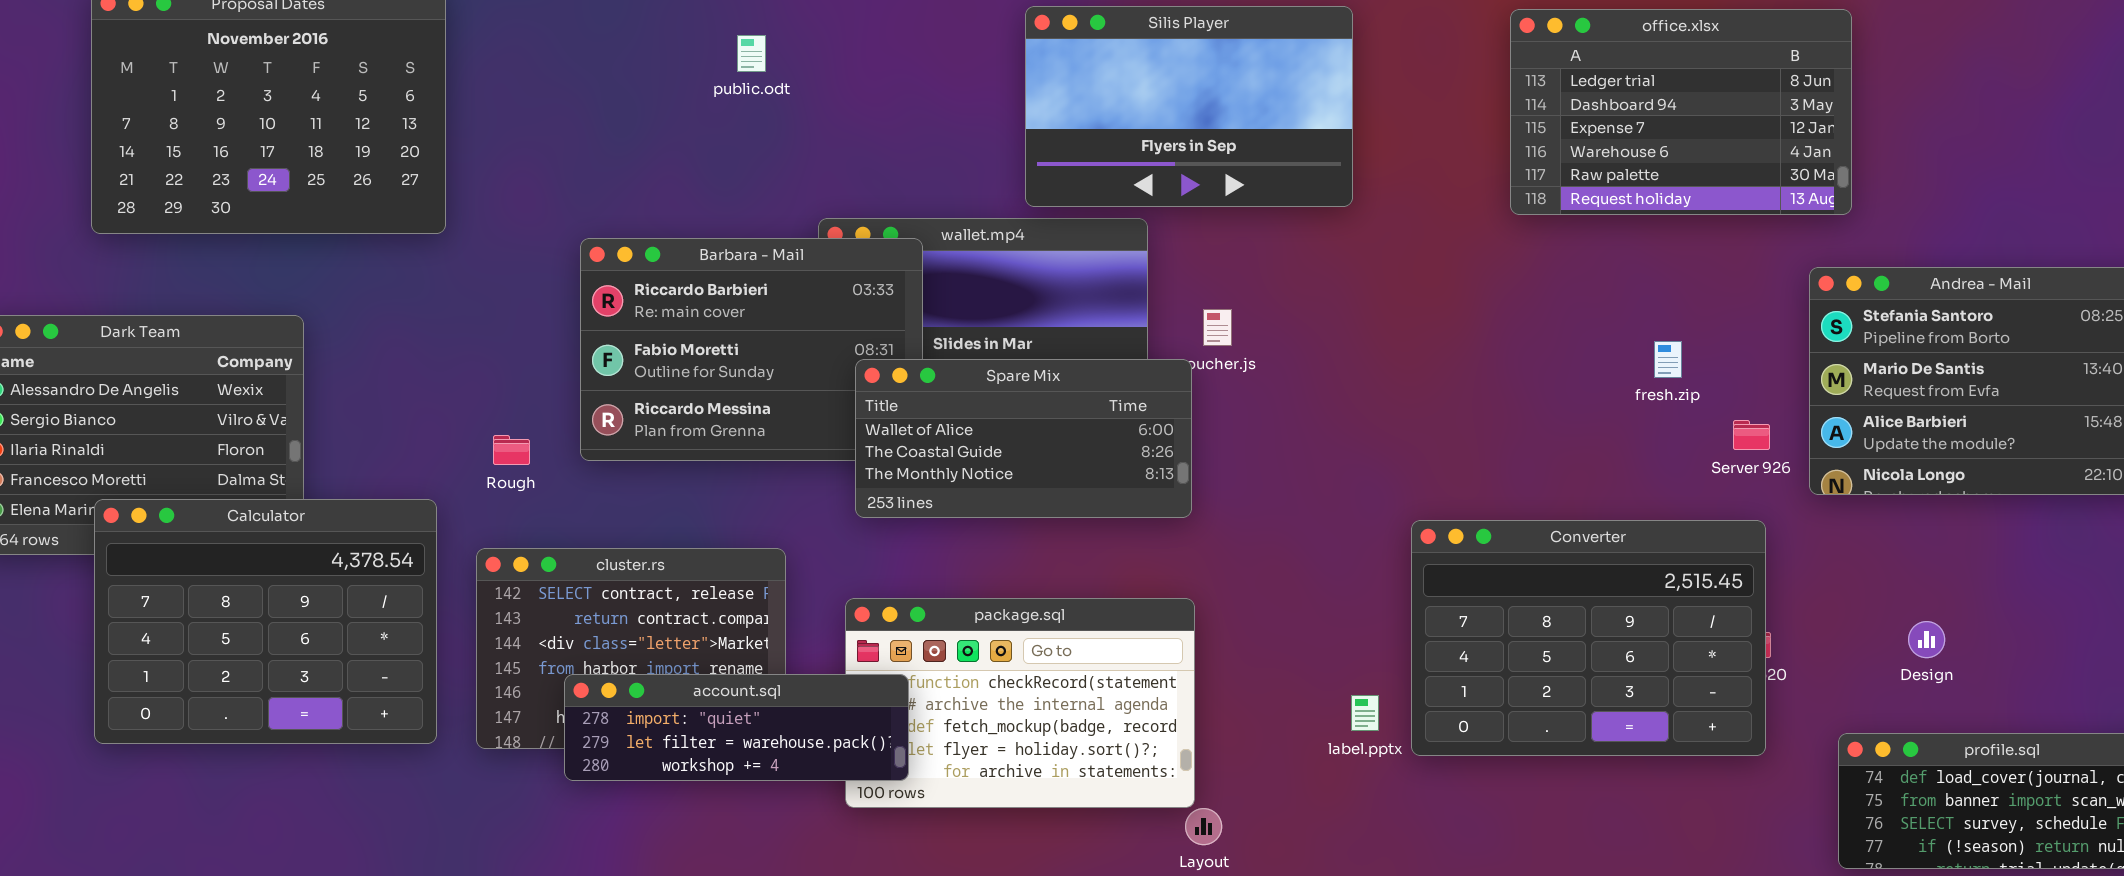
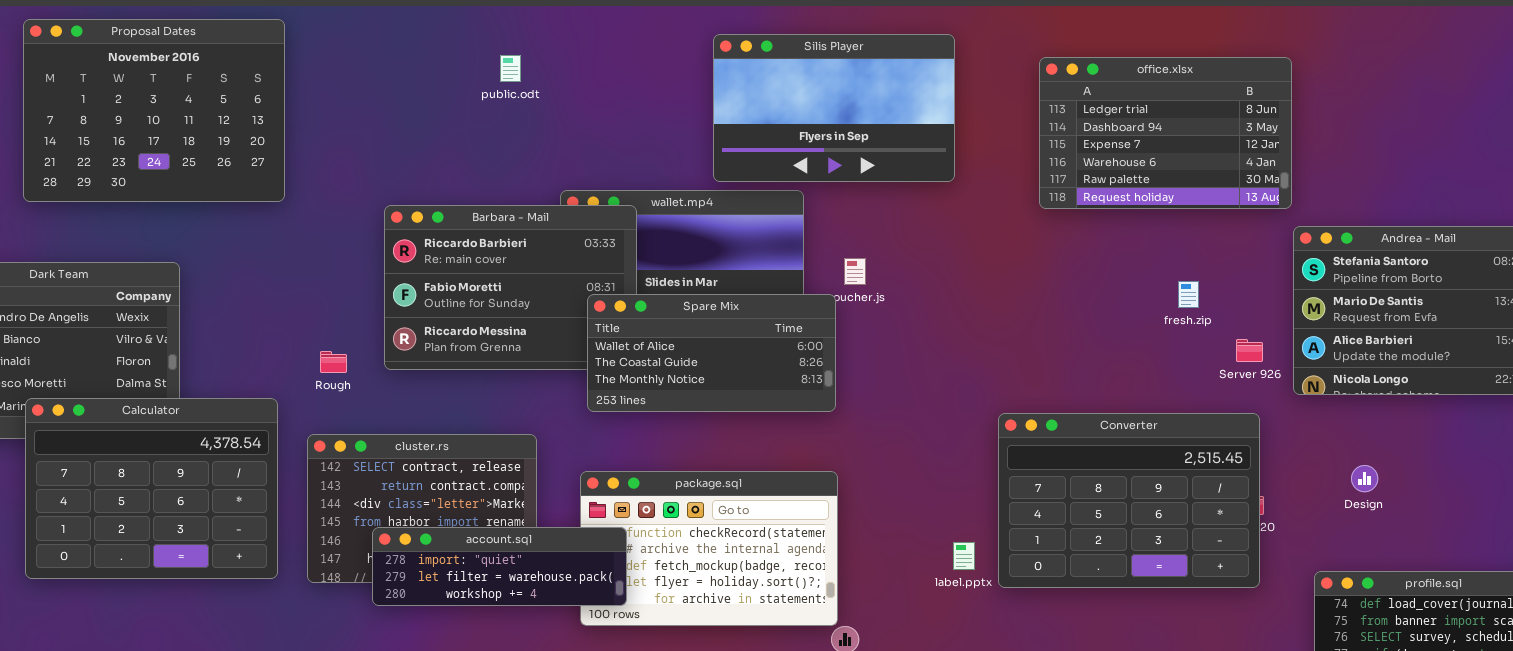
office.xlsx: [1510,9,1852,215] -> [1039,57,1292,209], moved
Design: [1908,621,1945,658] -> [1351,465,1378,492], moved

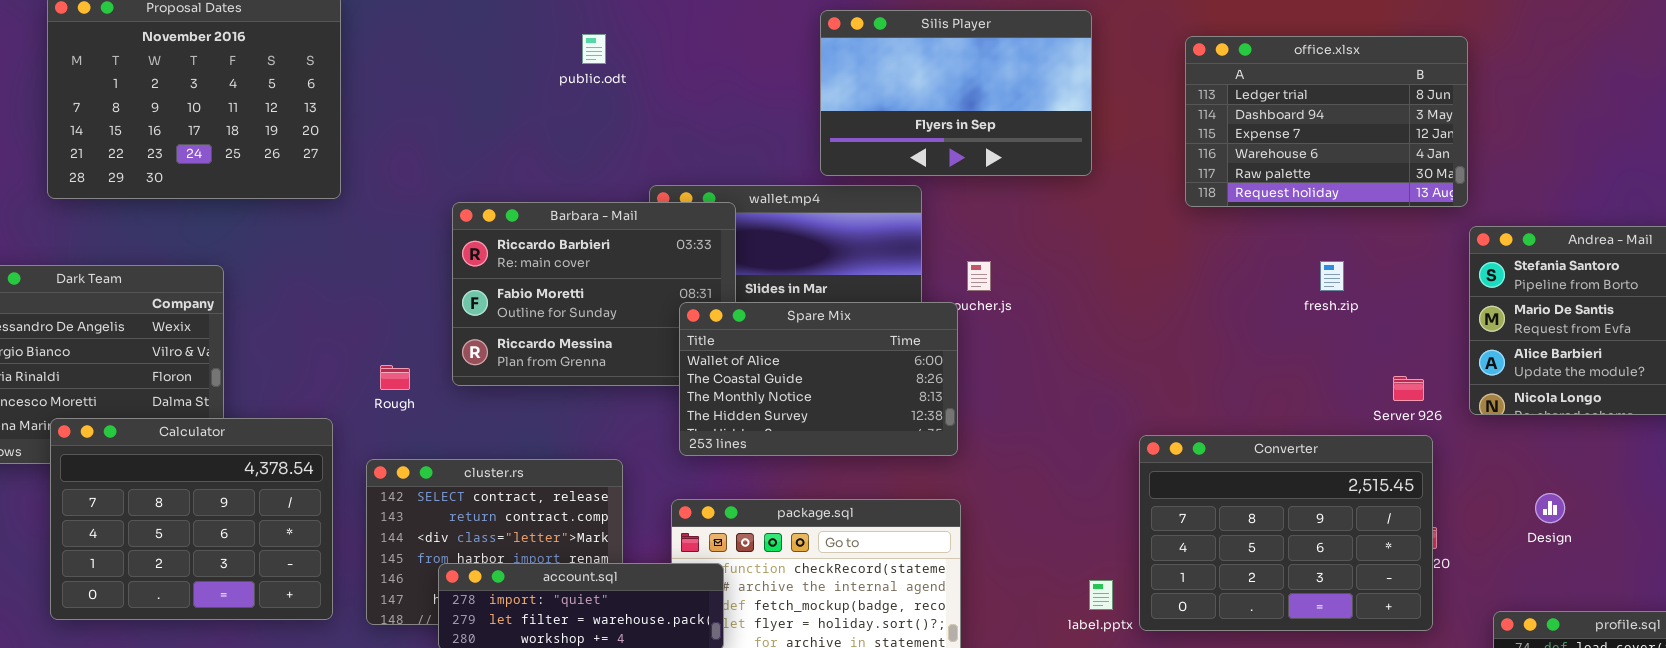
fresh.zip: [1178,281,1199,308] -> [1320,261,1344,291], moved
Spare Mix: [587,294,836,412] -> [679,302,958,456], resized
Server 926: [1236,339,1263,362] -> [1393,376,1424,401], moved

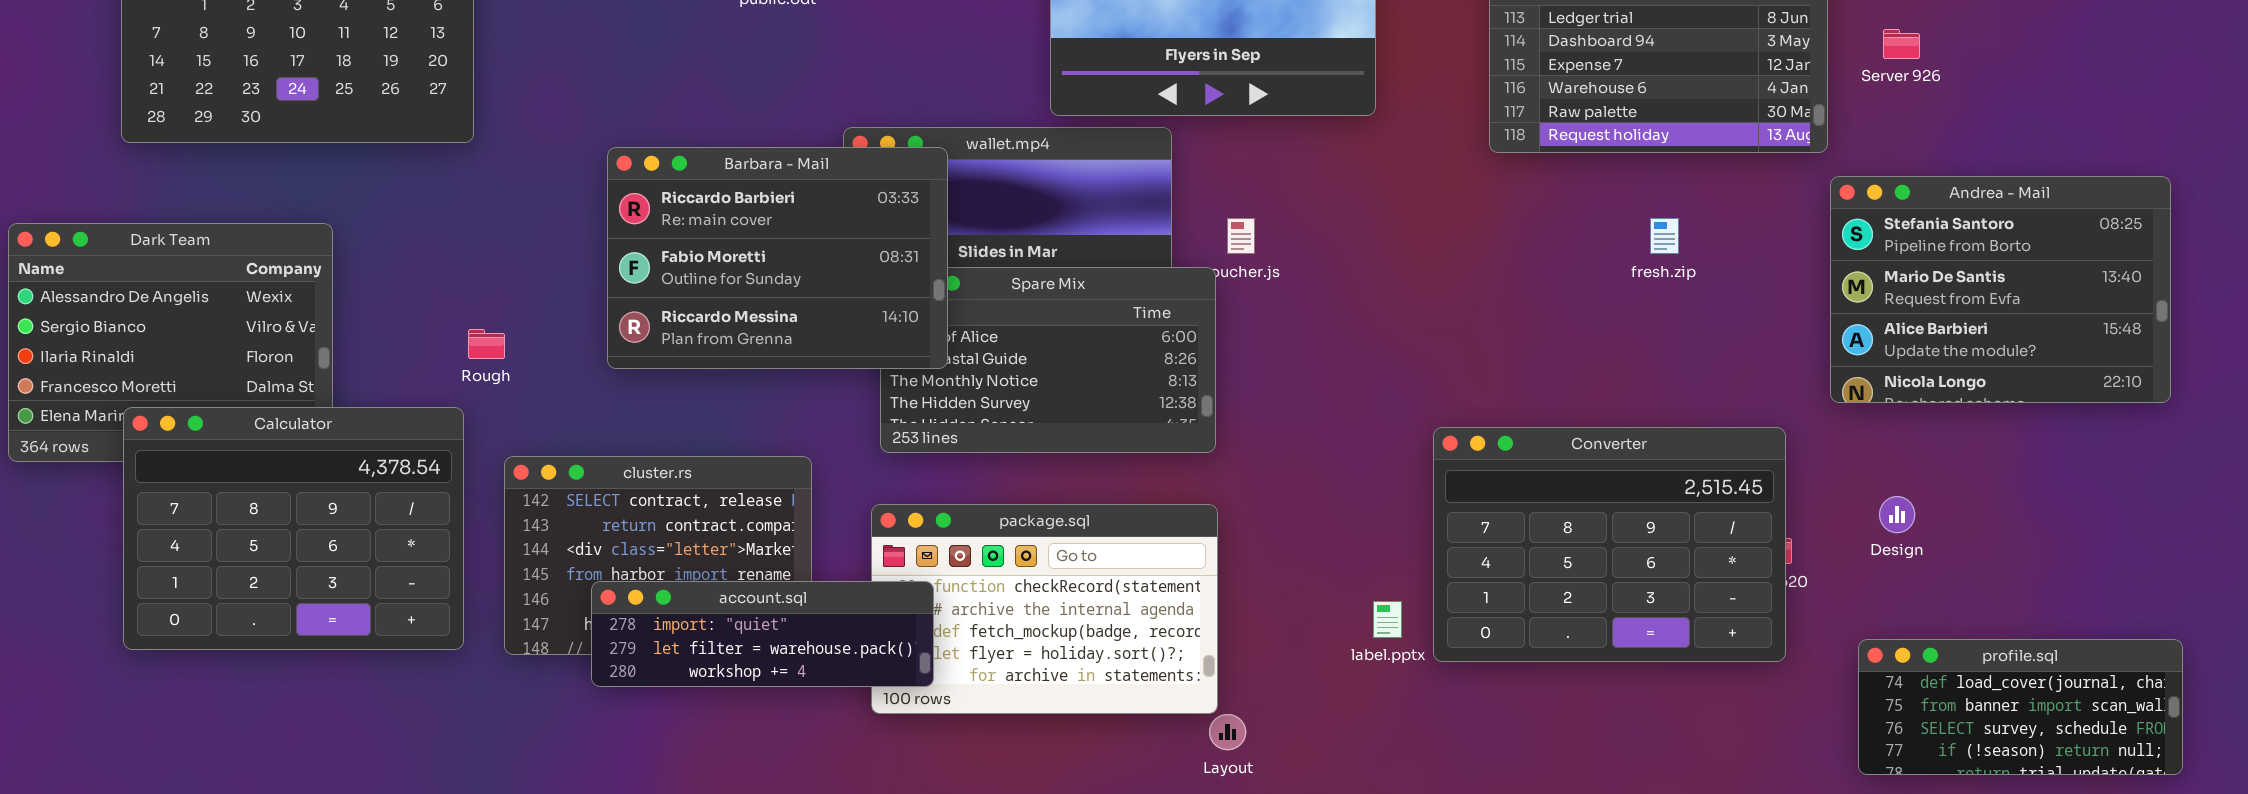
Barbara - Mail: [452,202,736,386] -> [607,147,948,369], raised
Rough: [380,365,410,390] -> [468,329,505,359], moved
Server 926: [1393,376,1424,401] -> [1883,29,1920,59], moved
Design: [1535,493,1565,523] -> [1879,496,1915,533], moved

